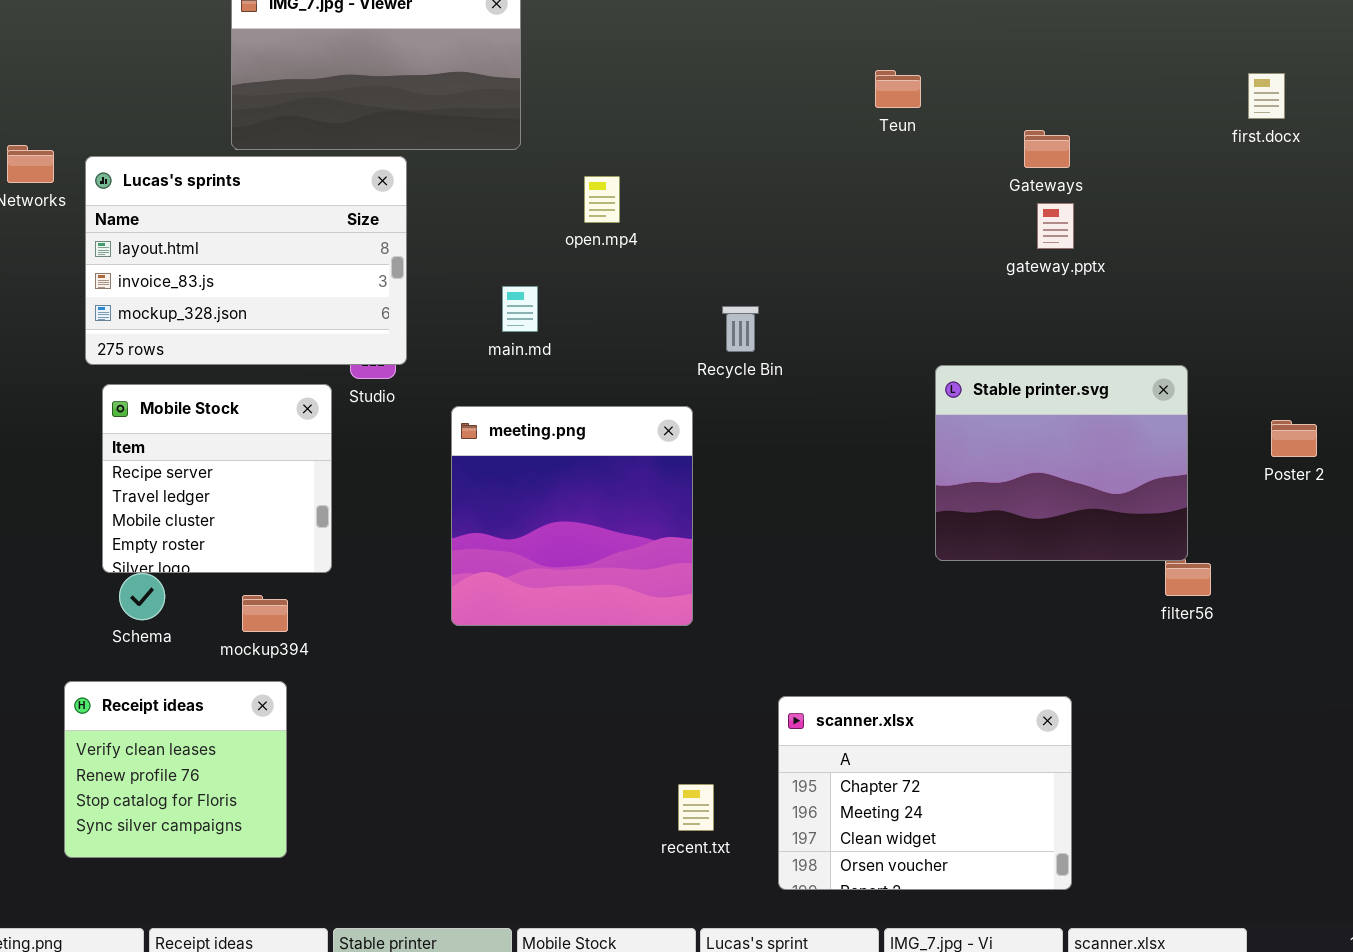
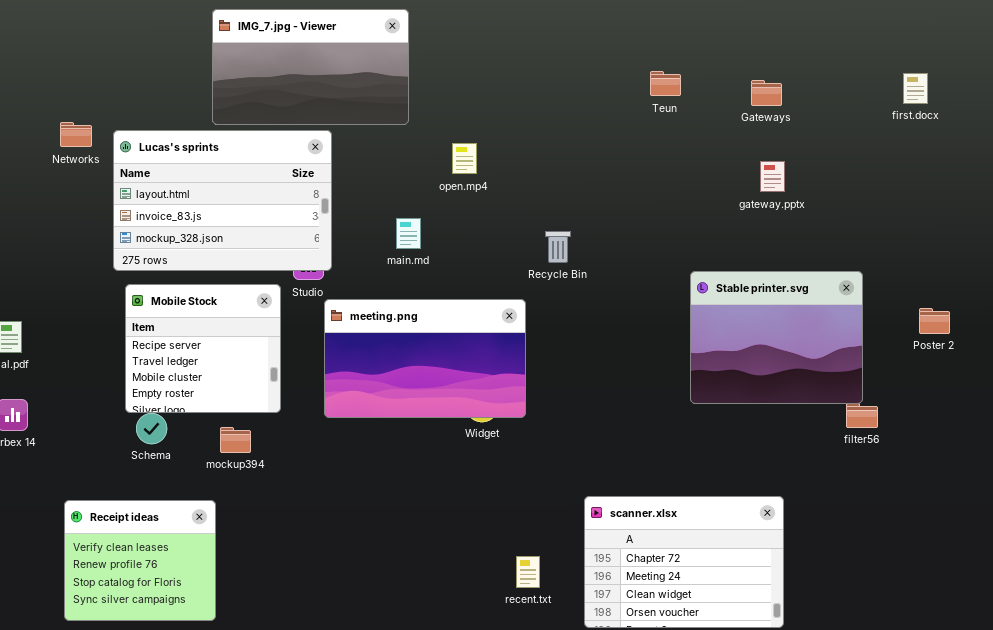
Gateways: [1024,130,1070,168] -> [751,80,782,106], moved
meeting.png: [451,406,693,626] -> [324,299,526,418], resized
Receipt ideas: [64,681,287,858] -> [64,500,216,621], moved

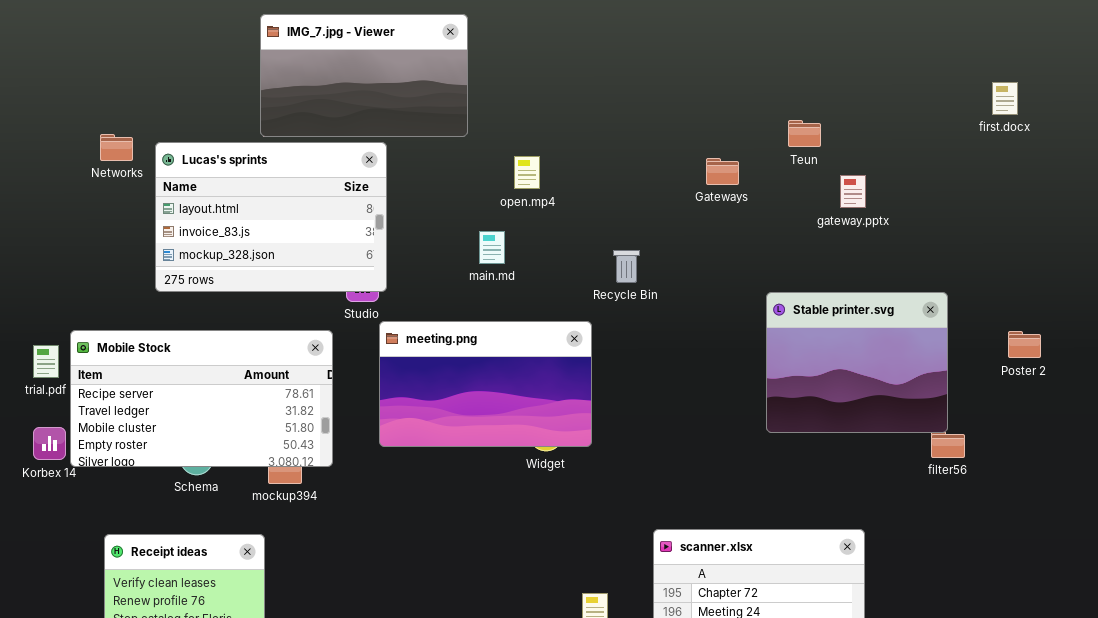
Teun: [650,71,681,96] -> [788,120,821,147], moved
Gateways: [751,80,782,106] -> [706,158,739,185], moved
main.md: [396,218,421,249] -> [479,231,505,264], moved
Mobile Stock: [125,284,281,413] -> [70,330,333,467], moved, resized

